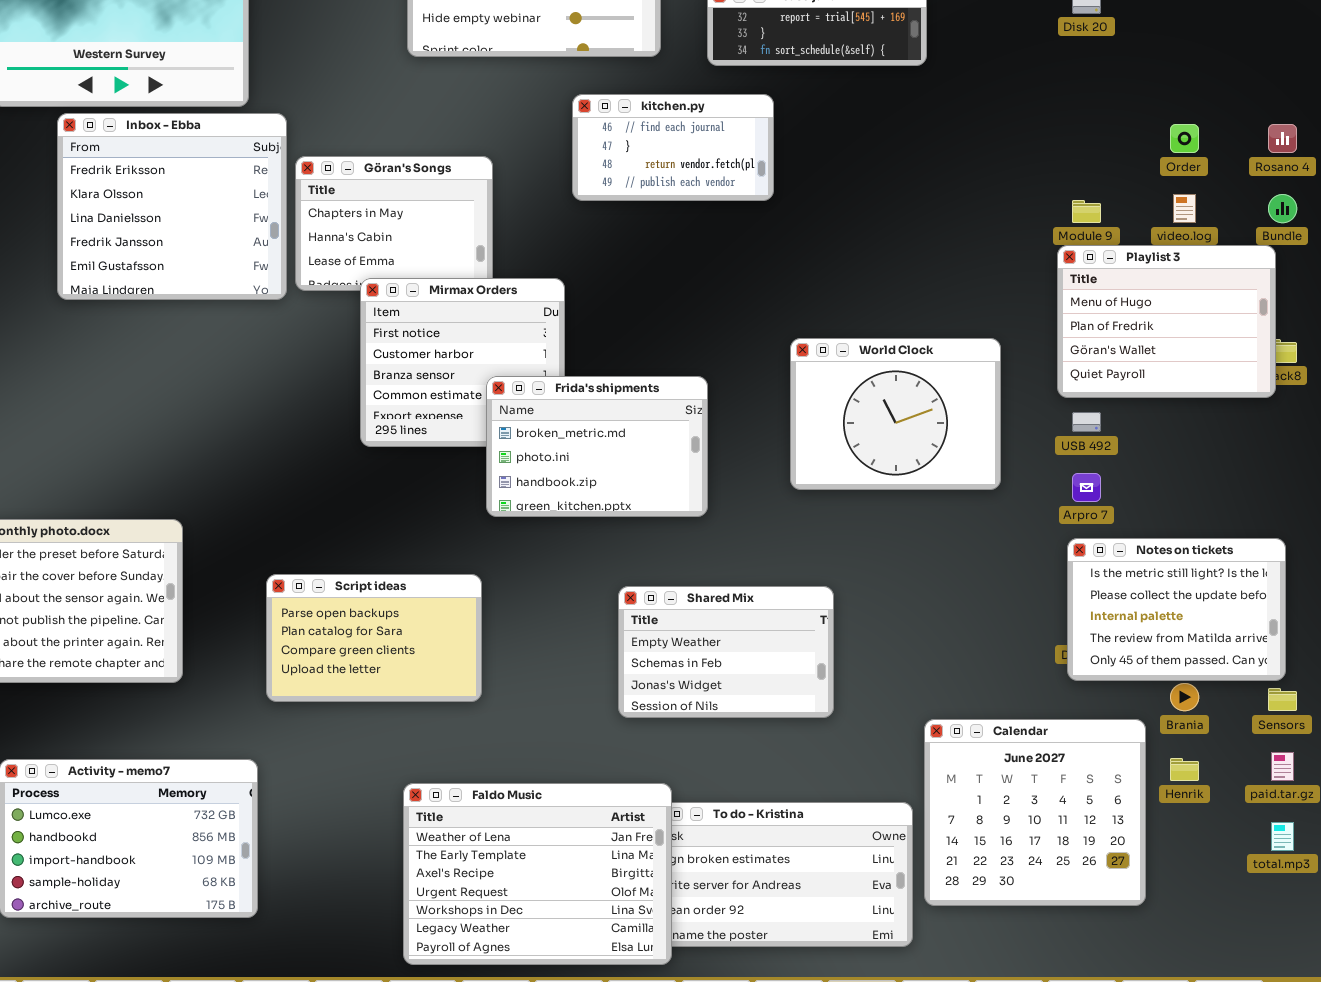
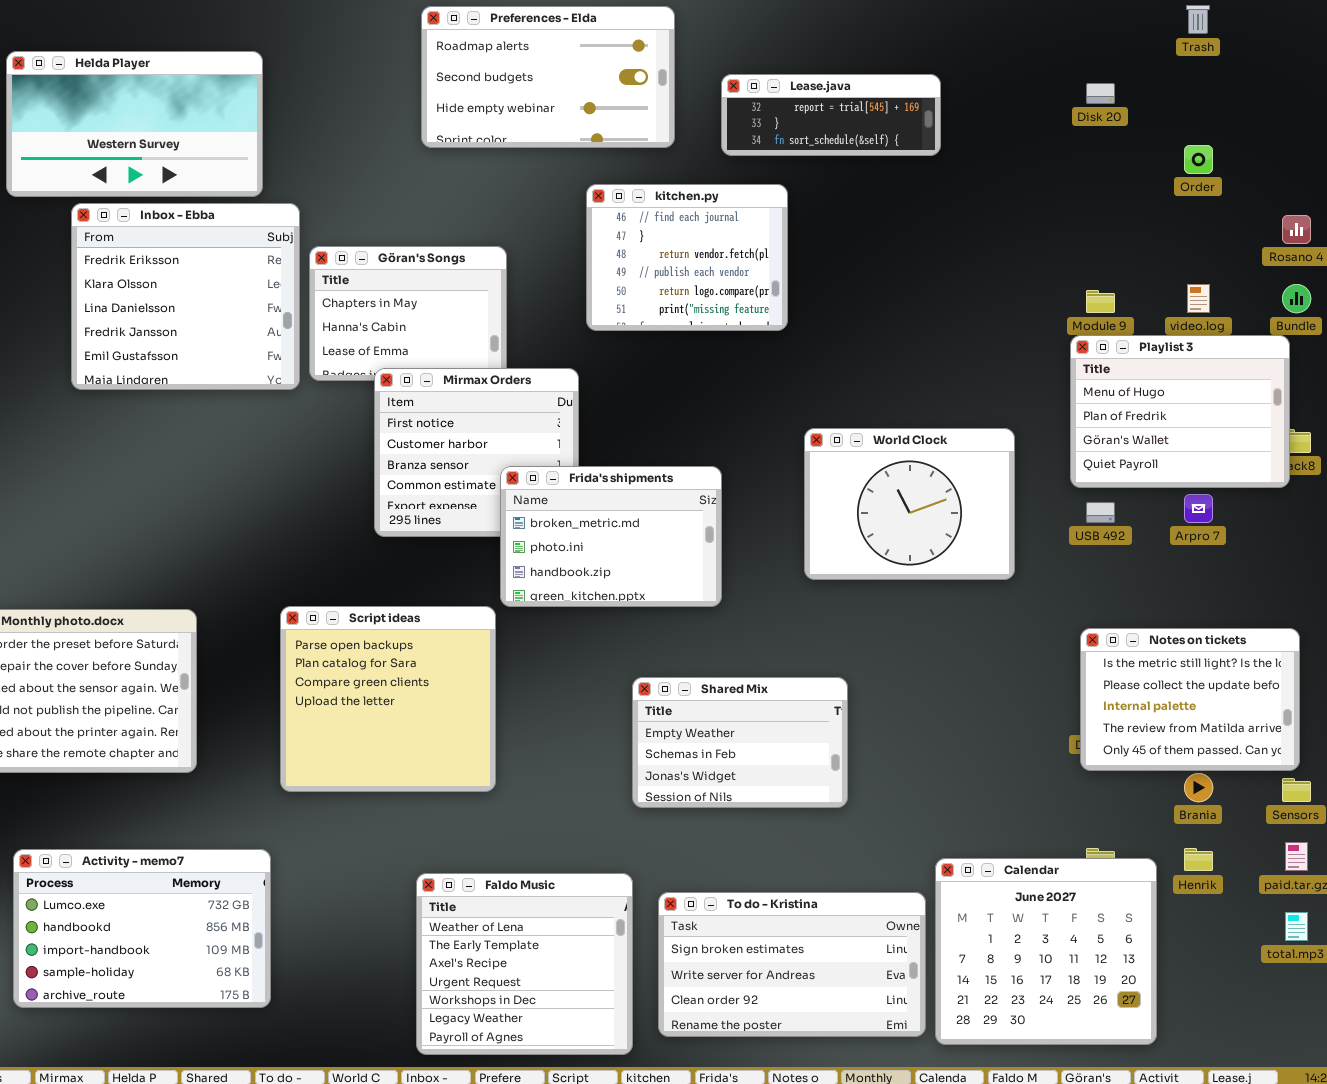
kitchen.py: [572,94,774,201] -> [586,184,788,331], resized
Order: [1170,124,1199,153] -> [1184,145,1213,174], moved
Arpro 7: [1072,473,1101,502] -> [1184,494,1213,523], moved
Script ideas: [266,574,482,702] -> [280,606,496,792], resized
Calendar: [924,719,1146,906] -> [935,858,1157,1045], moved
Faldo Music: [403,783,672,965] -> [416,873,633,1055], resized

